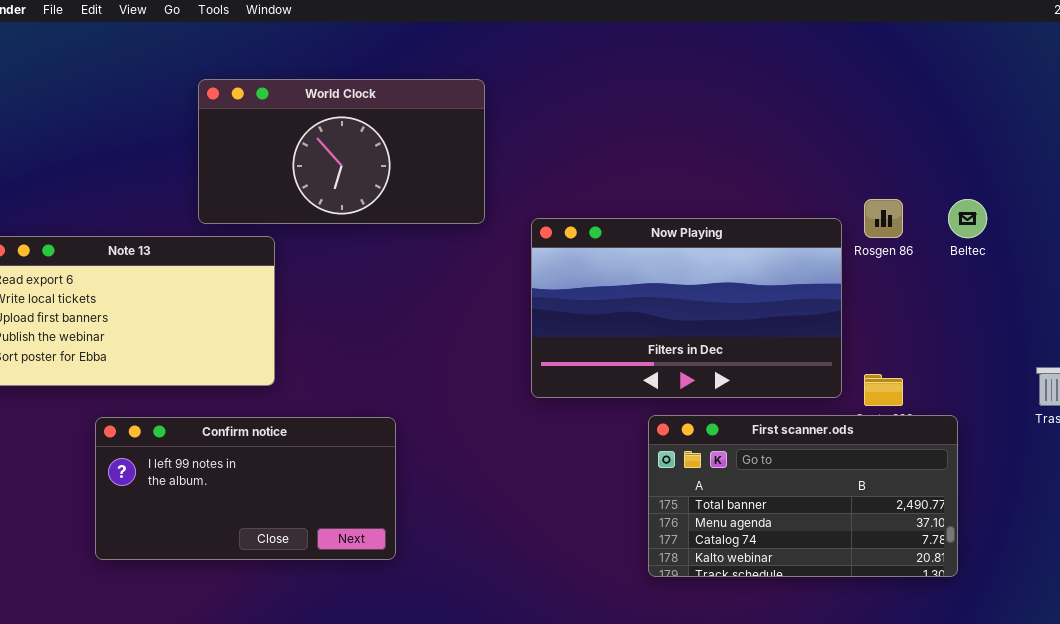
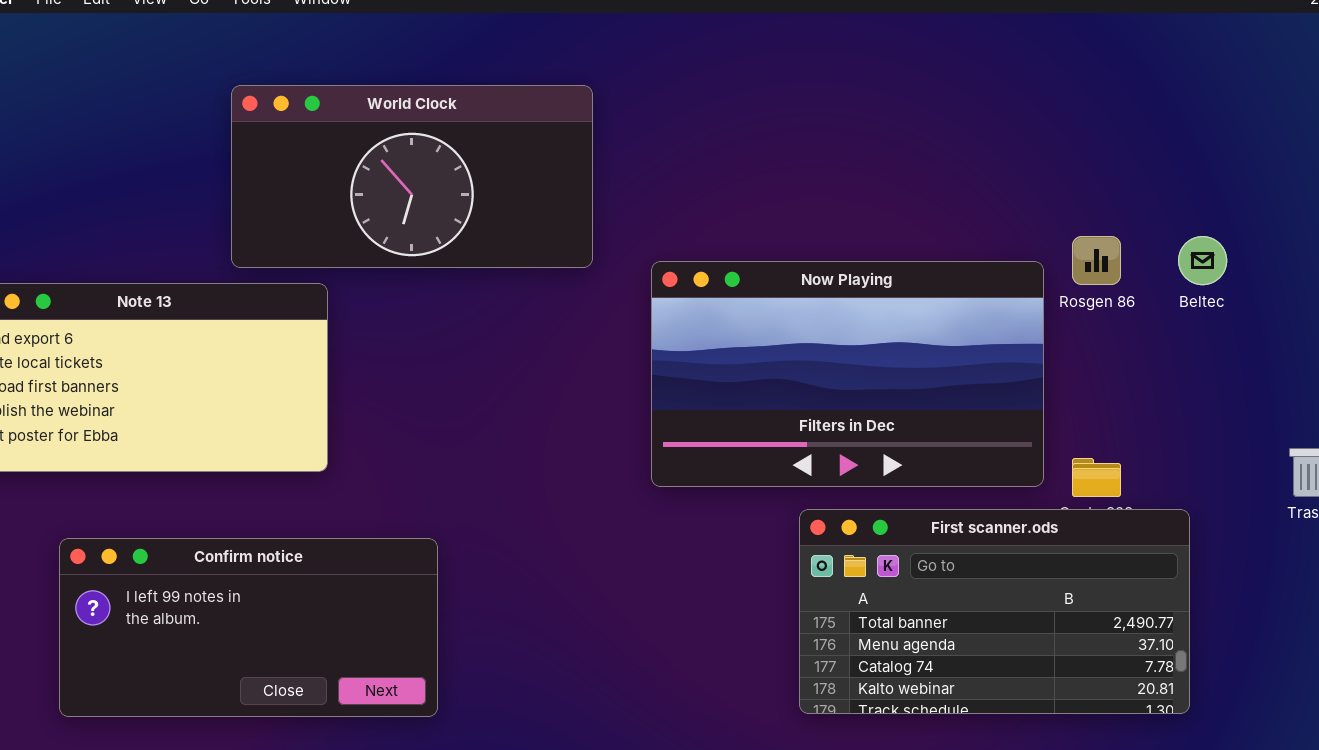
Confirm notice: [95,417,396,560] -> [59,538,438,717], moved

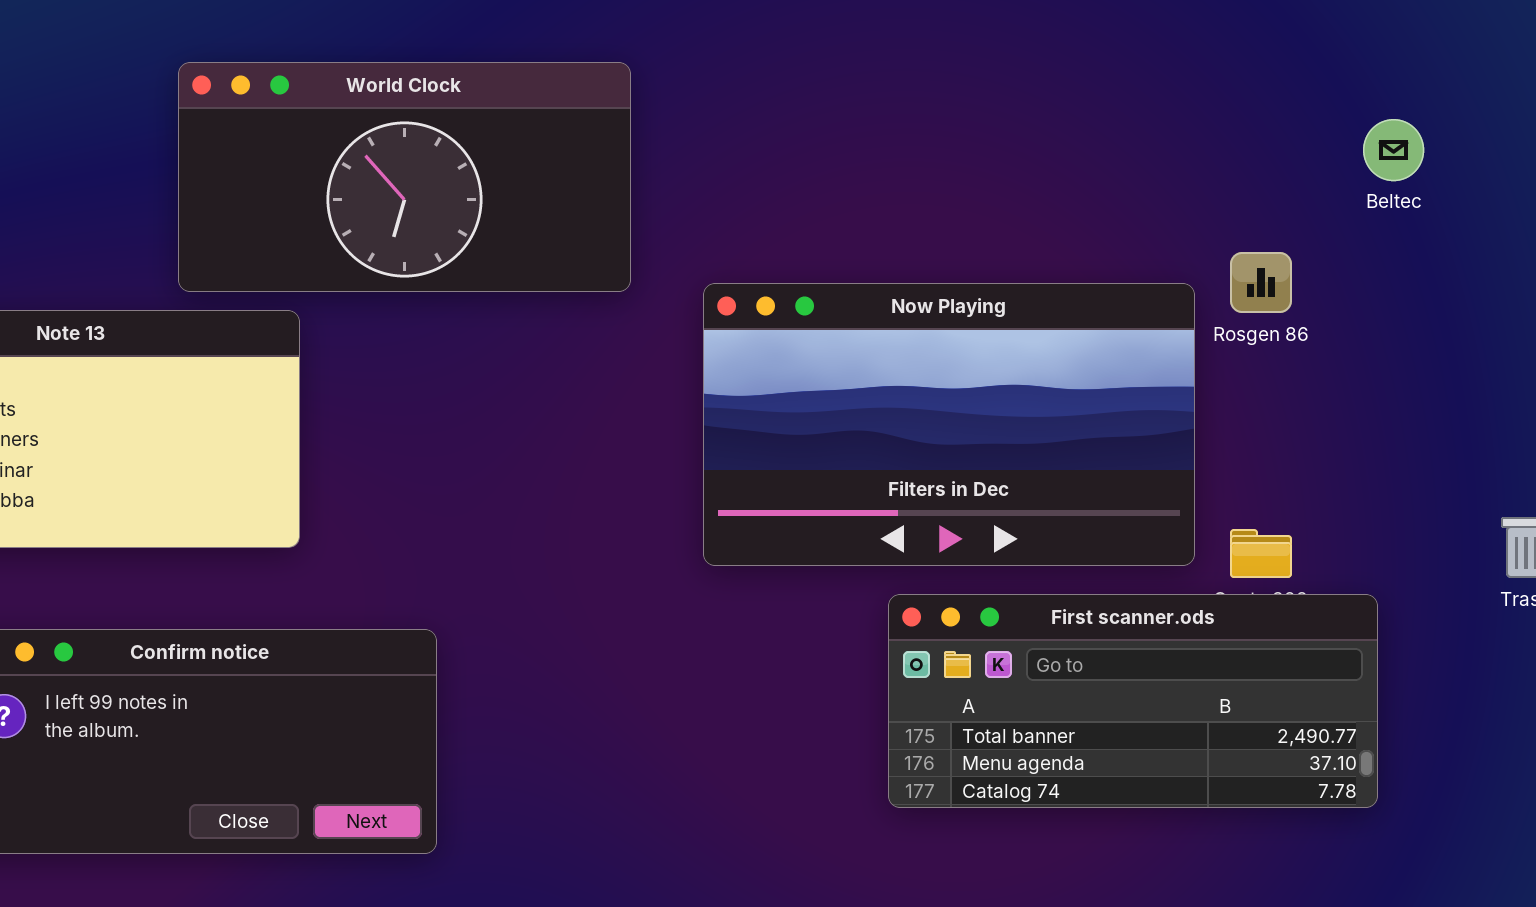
Beltec: [1178,236,1227,285] -> [1363,119,1424,181], moved
First scanner.ods: [799,509,1190,714] -> [888,594,1378,808], resized

